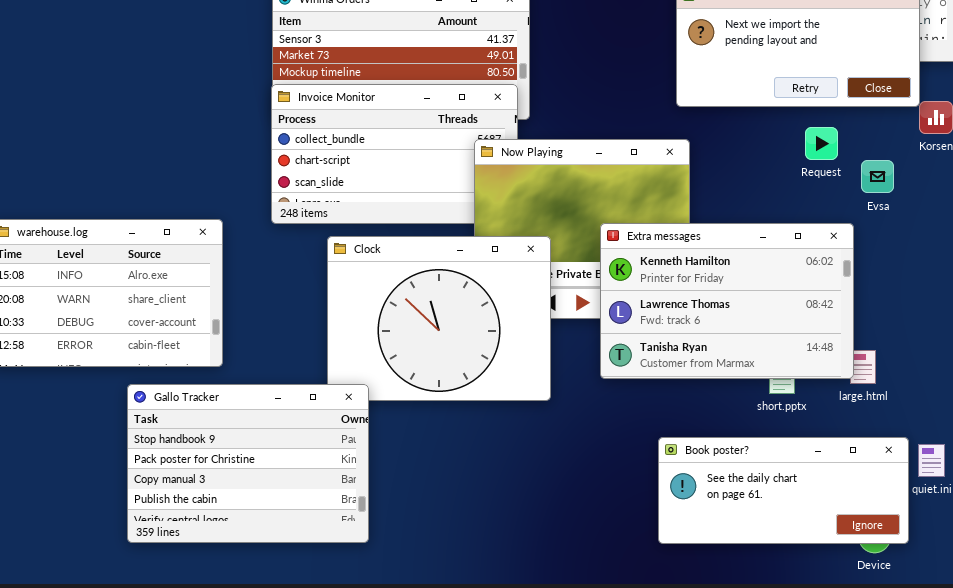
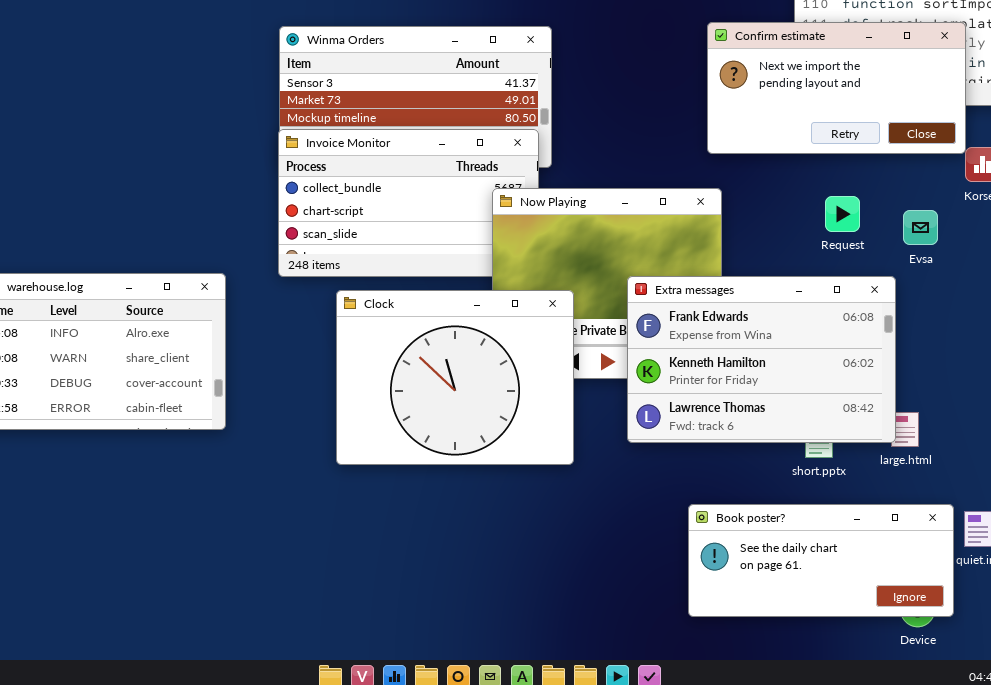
Request: [805,127,838,160] -> [825,196,860,232], moved
Extra messages: [600,223,854,379] -> [627,276,896,443], scrolled up 1 row
Gallo Tracker: [127,384,369,543] -> none, closed

